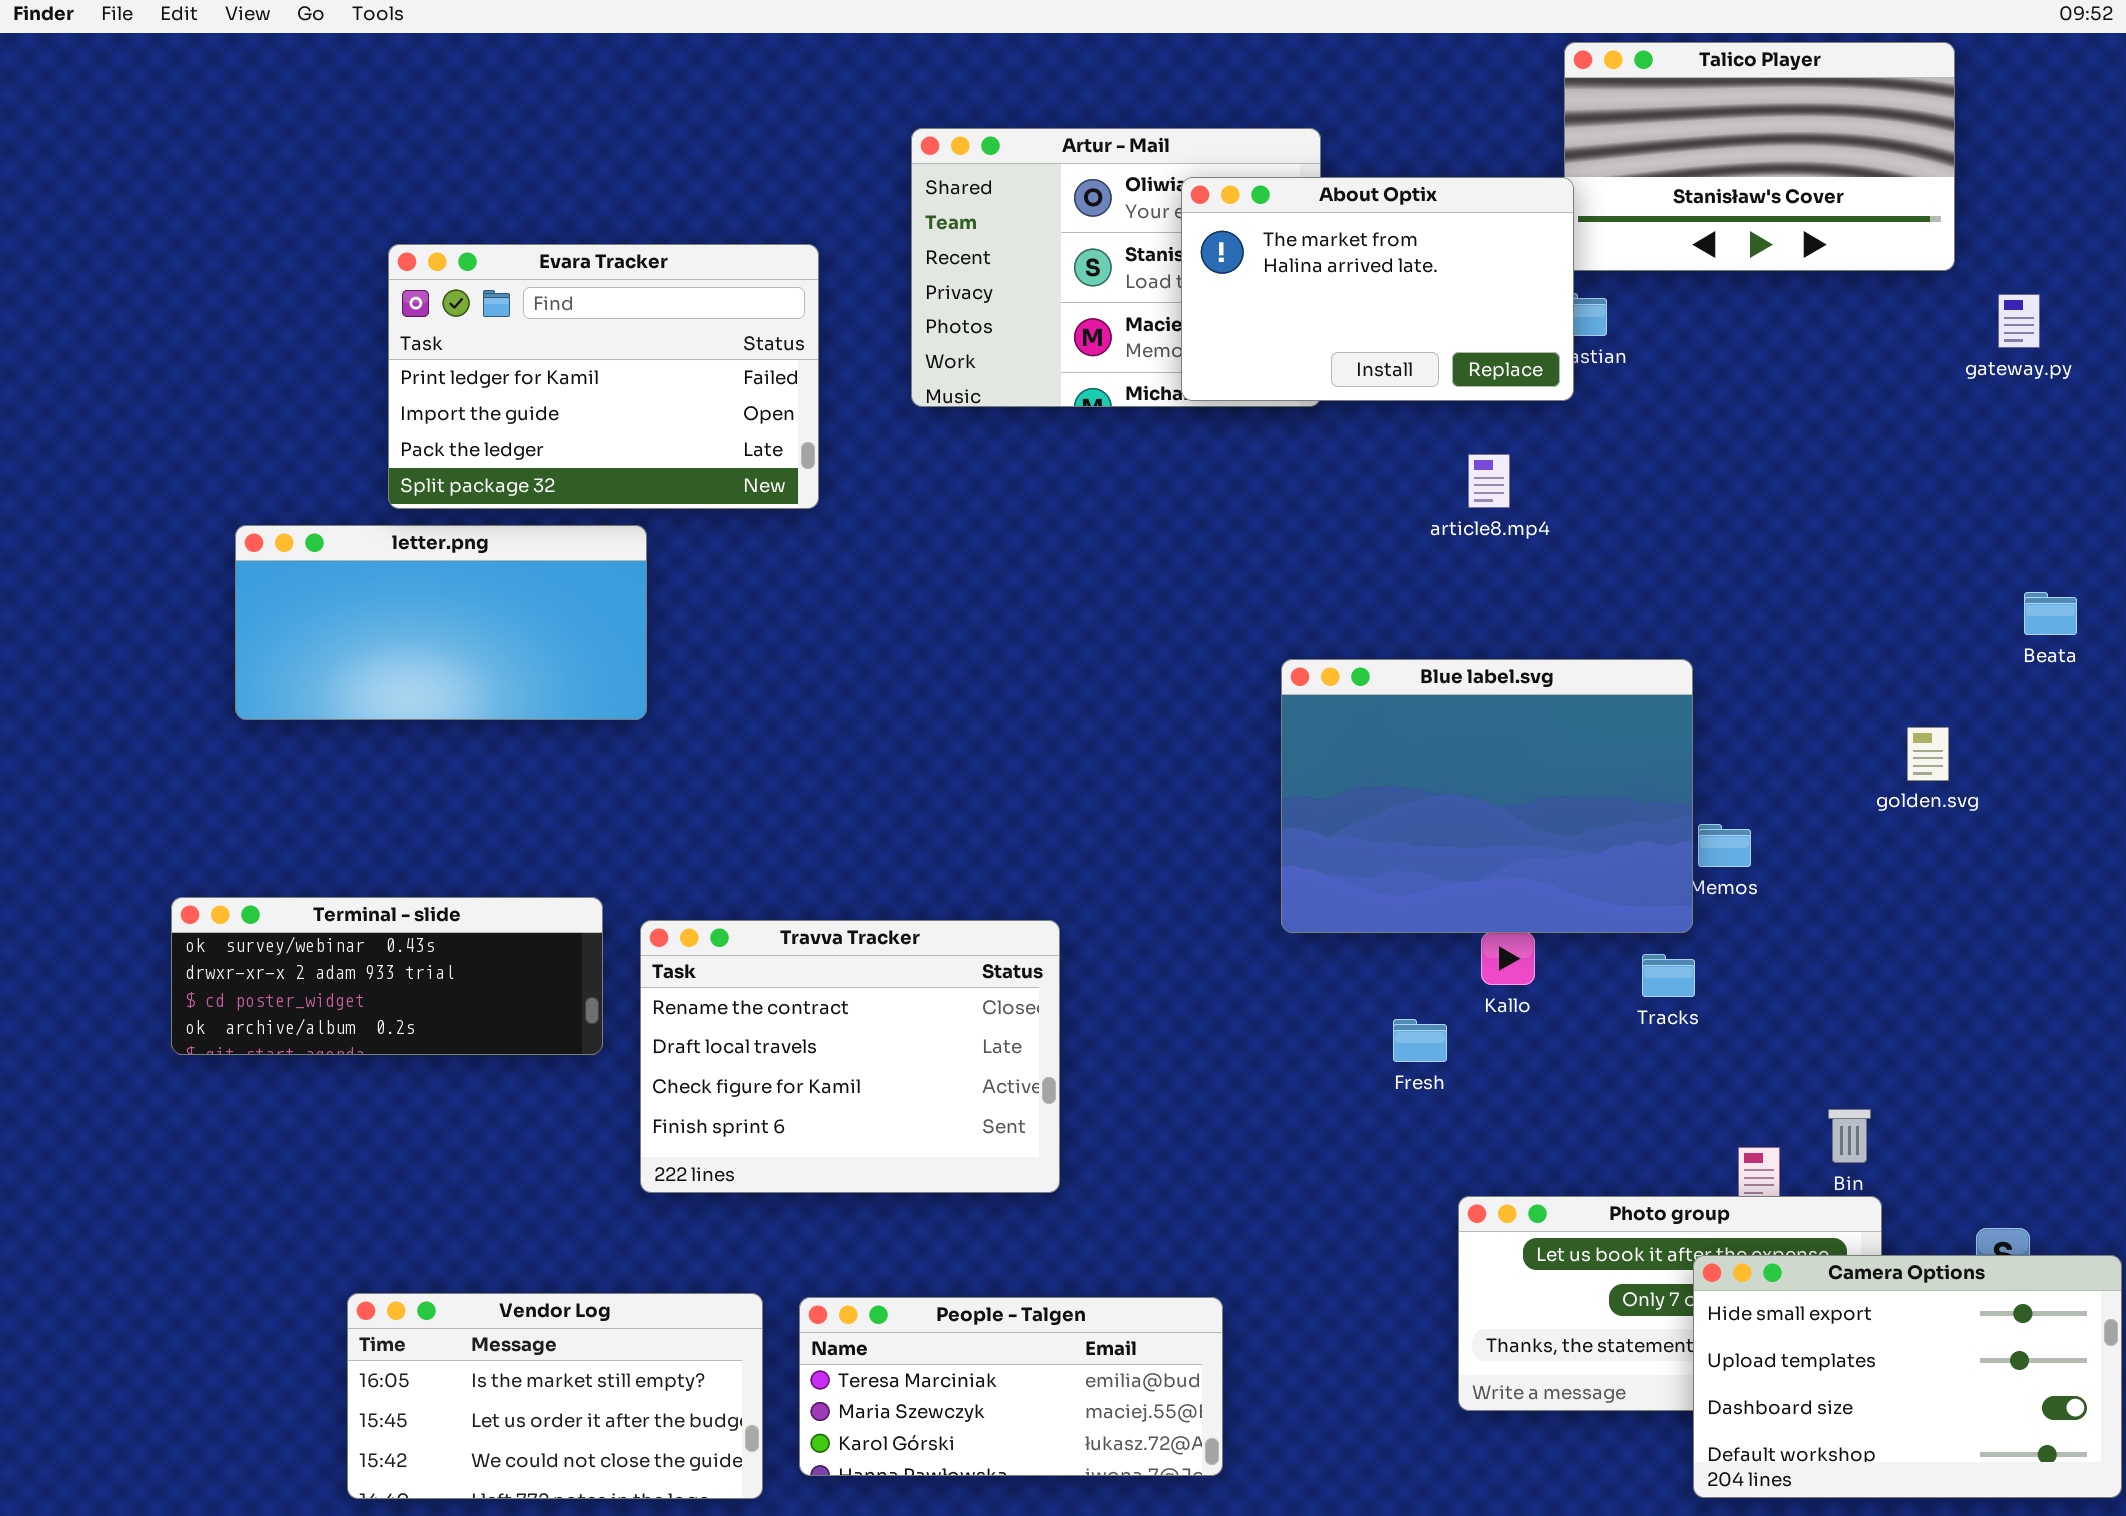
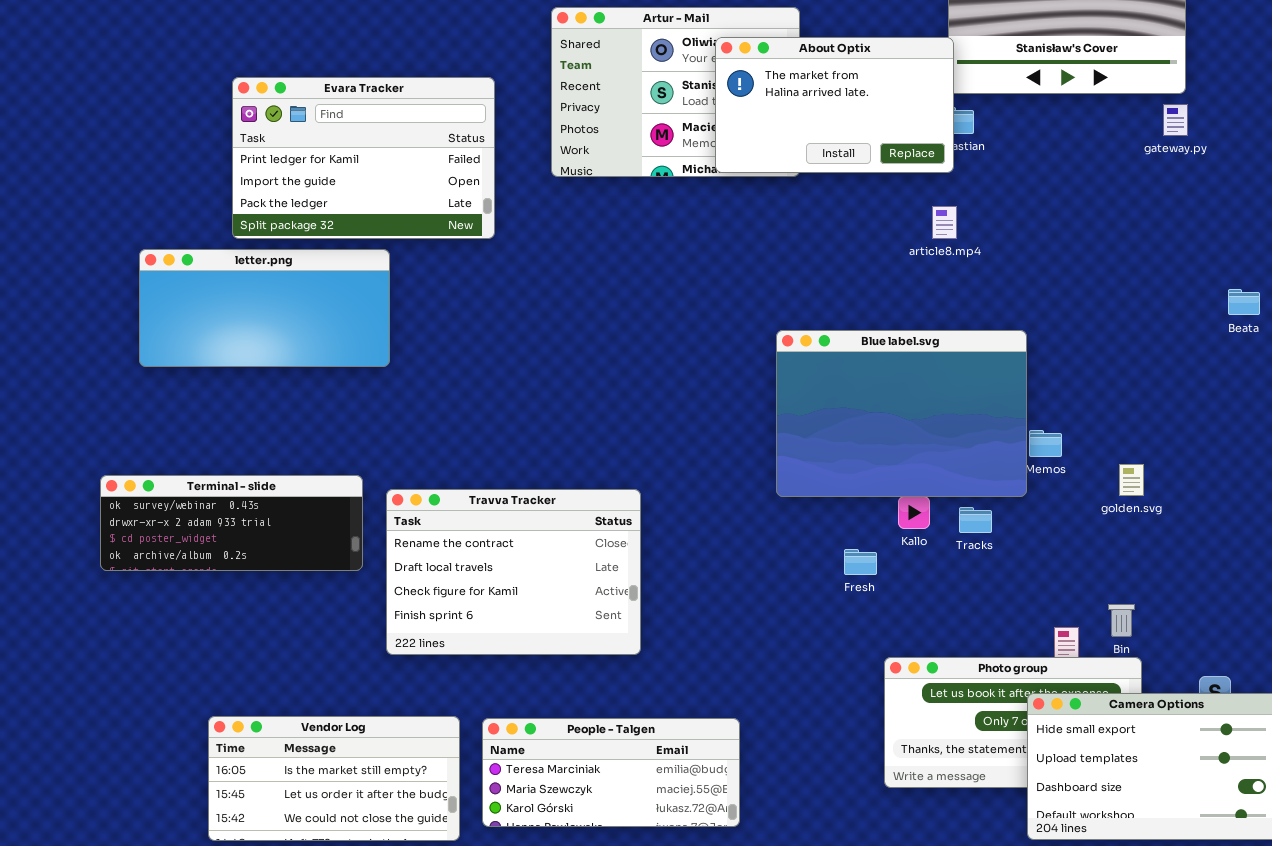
gateway.py: [1998,294,2040,348] -> [1163,104,1188,136], moved
article8.mp4: [1468,454,1510,508] -> [932,206,957,239], moved
golden.svg: [1907,727,1949,781] -> [1119,464,1144,496], moved
Tracks: [1642,954,1695,997] -> [959,507,992,533], moved

